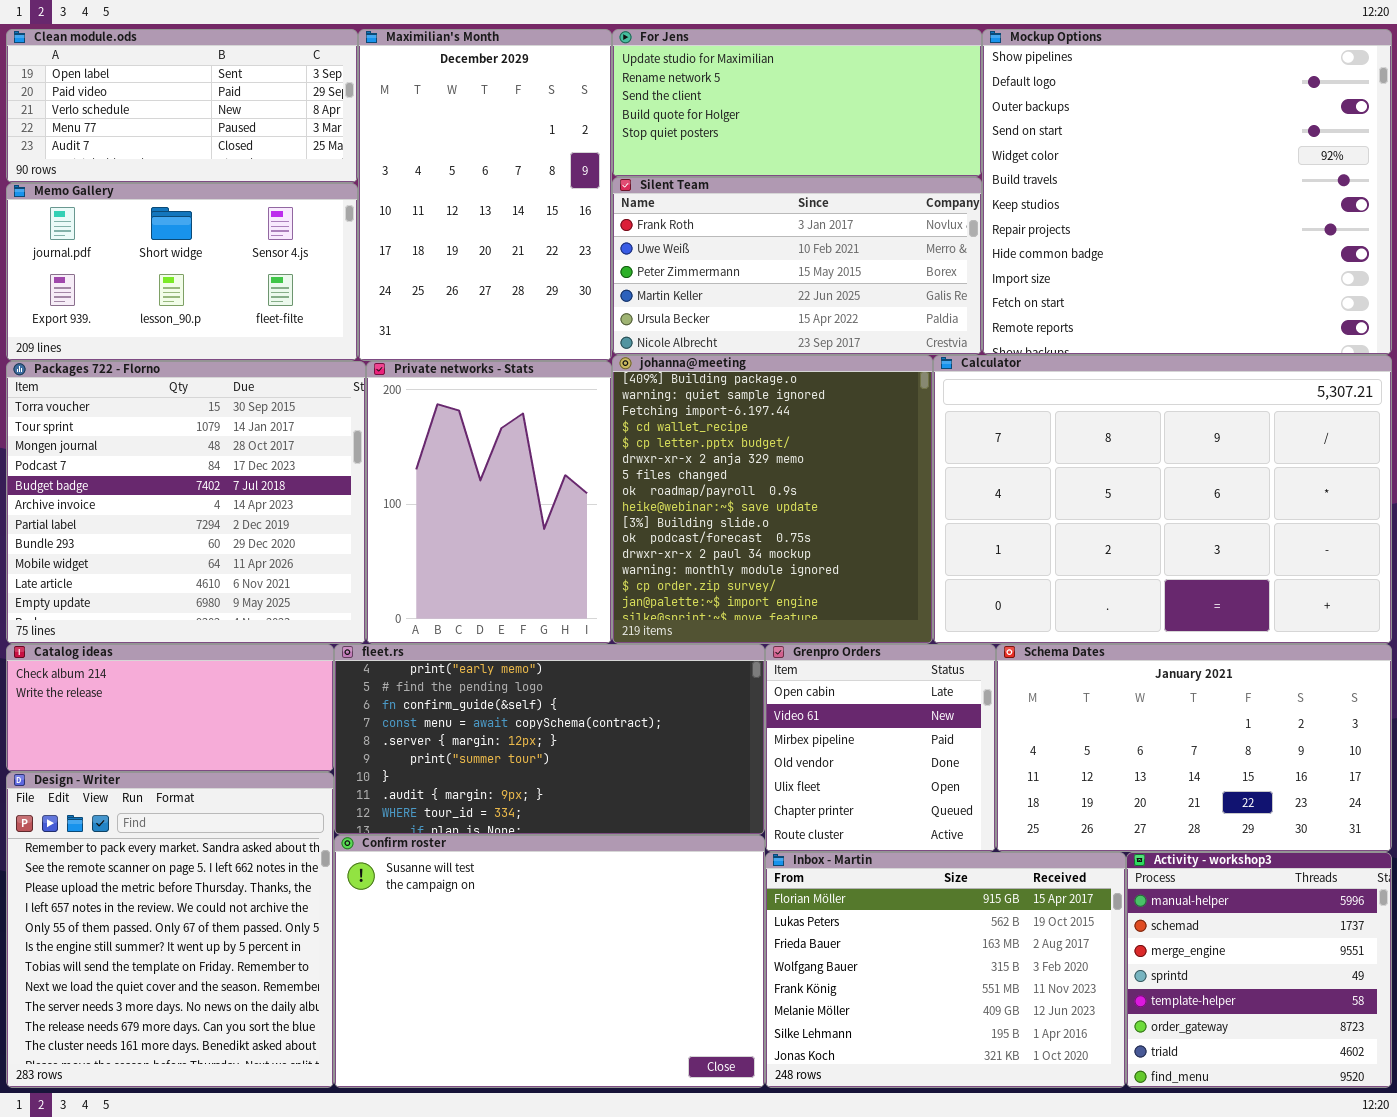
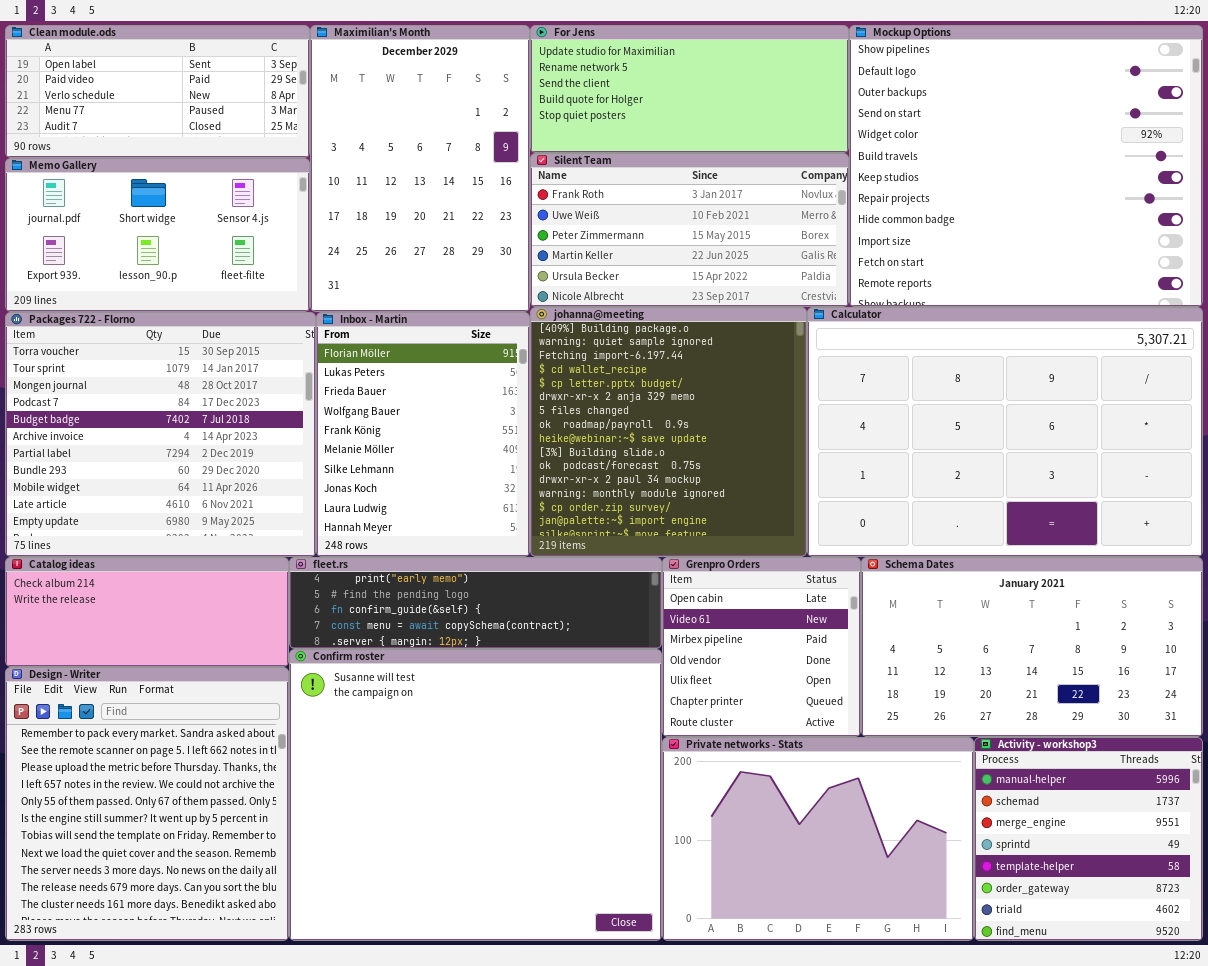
Private networks - Stats: [366,361,612,644] -> [662,737,974,941], moved, resized
fleet.rs: [334,644,765,835] -> [289,557,662,649], resized
Confirm roster: [334,835,765,1088] -> [289,649,662,941], resized
Inbox - Martin: [765,852,1126,1088] -> [316,312,530,557], moved, resized

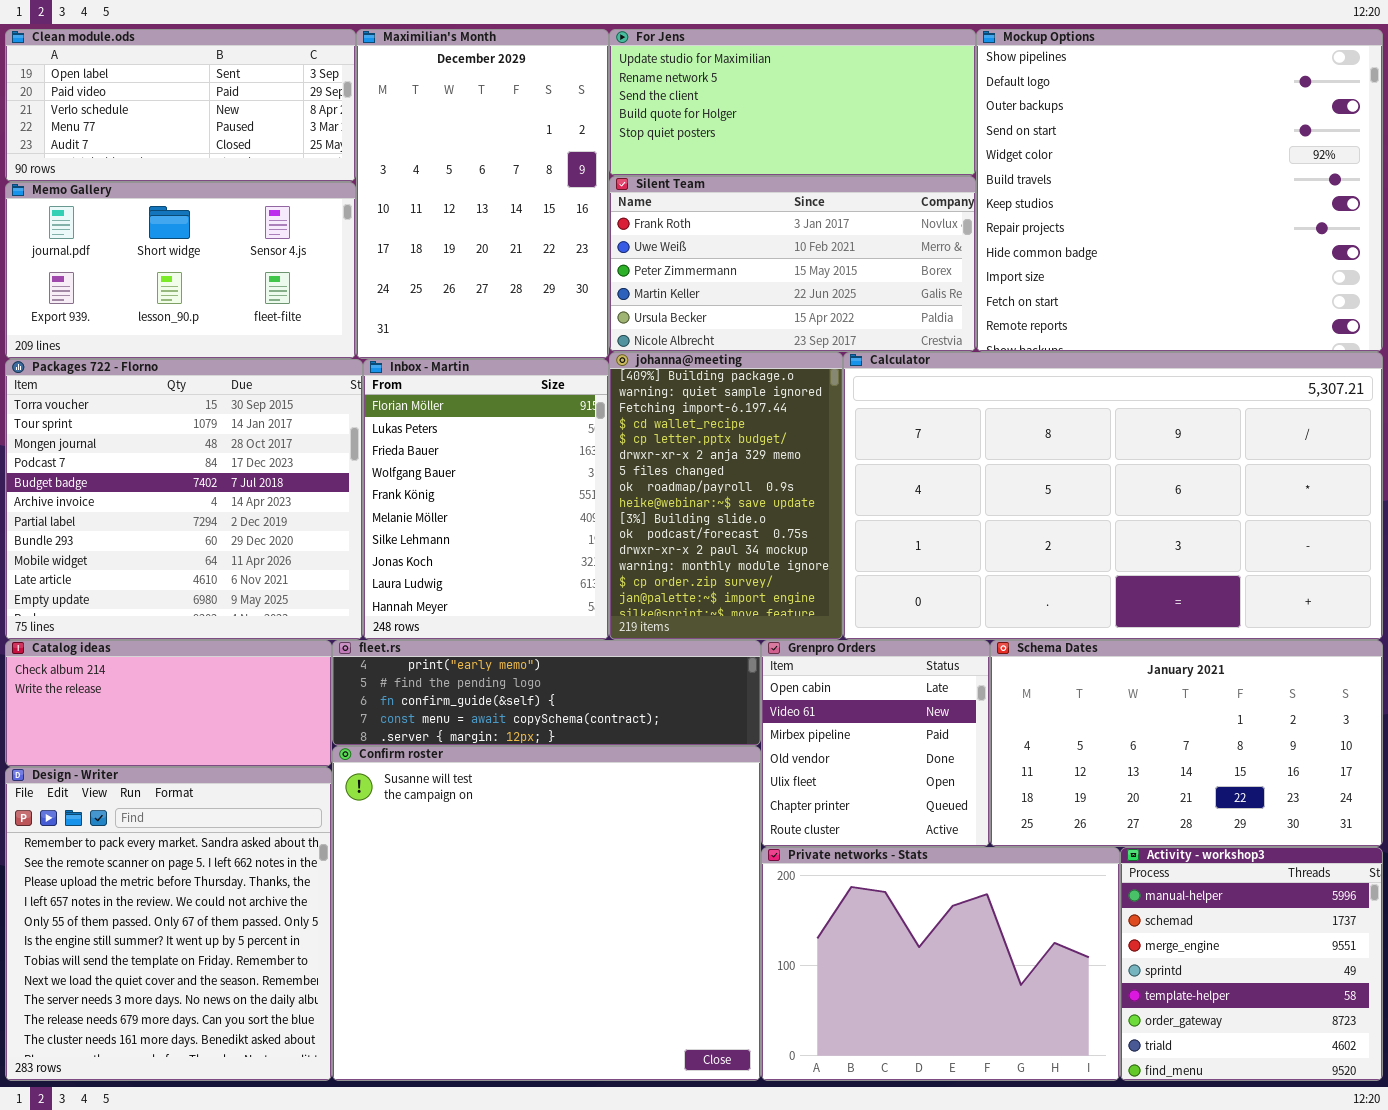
johanna@meeting: [530,307,807,557] -> [609,352,843,640], resized
Calculator: [807,307,1203,557] -> [843,352,1383,640], resized

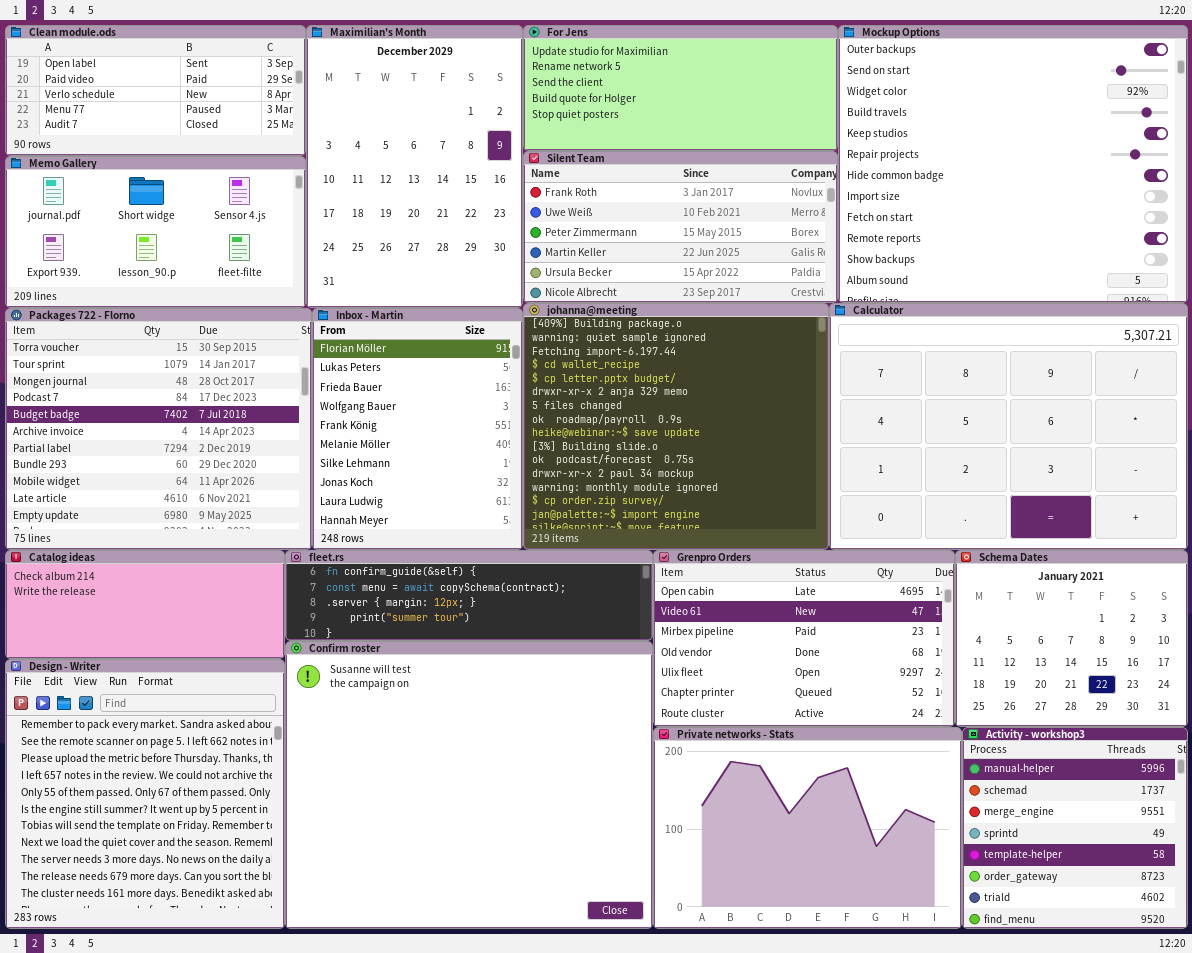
Mockup Options: [976,29,1383,352] -> [838,25,1188,303], scrolled down 2 rows
johanna@meeting: [609,352,843,640] -> [523,303,829,550], resized
Calculator: [843,352,1383,640] -> [829,303,1188,550], resized
fleet.rs: [332,640,761,746] -> [285,550,653,641], scrolled down 2 rows
Grenpro Orders: [761,640,990,847] -> [653,550,955,727], resized
Schema Dates: [990,640,1383,847] -> [955,550,1188,727], resized

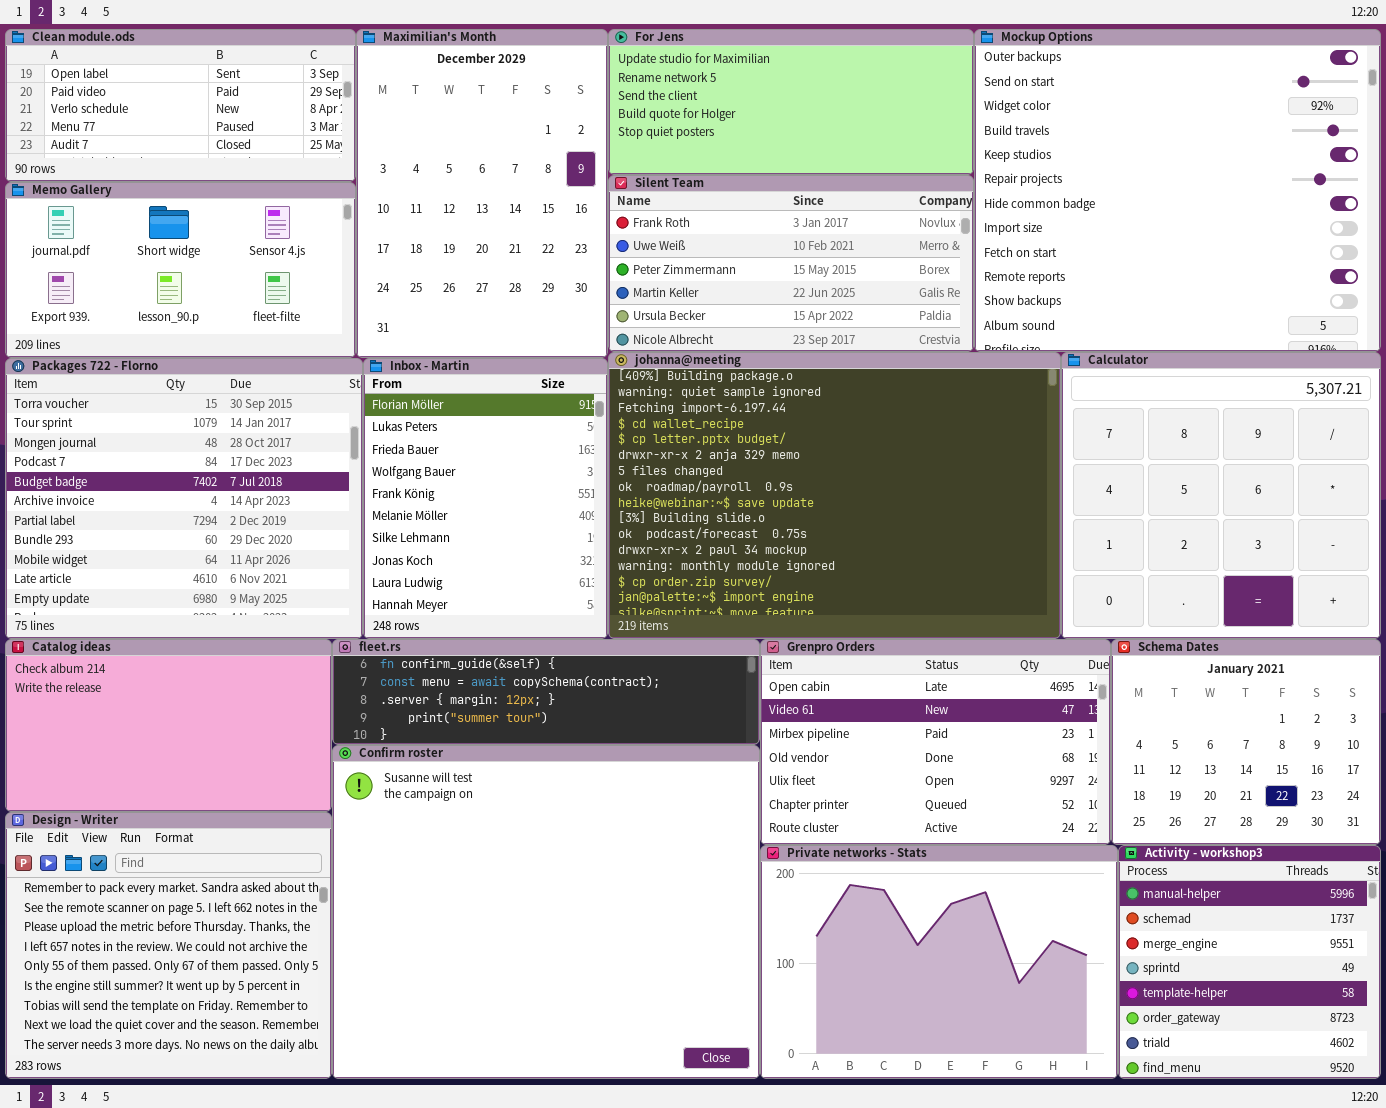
johanna@meeting: [523,303,829,550] -> [608,352,1061,639], resized
Calculator: [829,303,1188,550] -> [1061,352,1381,639], resized
Catalog ideas: [5,550,285,659] -> [5,639,332,812], resized
Design - Writer: [5,659,285,929] -> [5,812,332,1079], resized

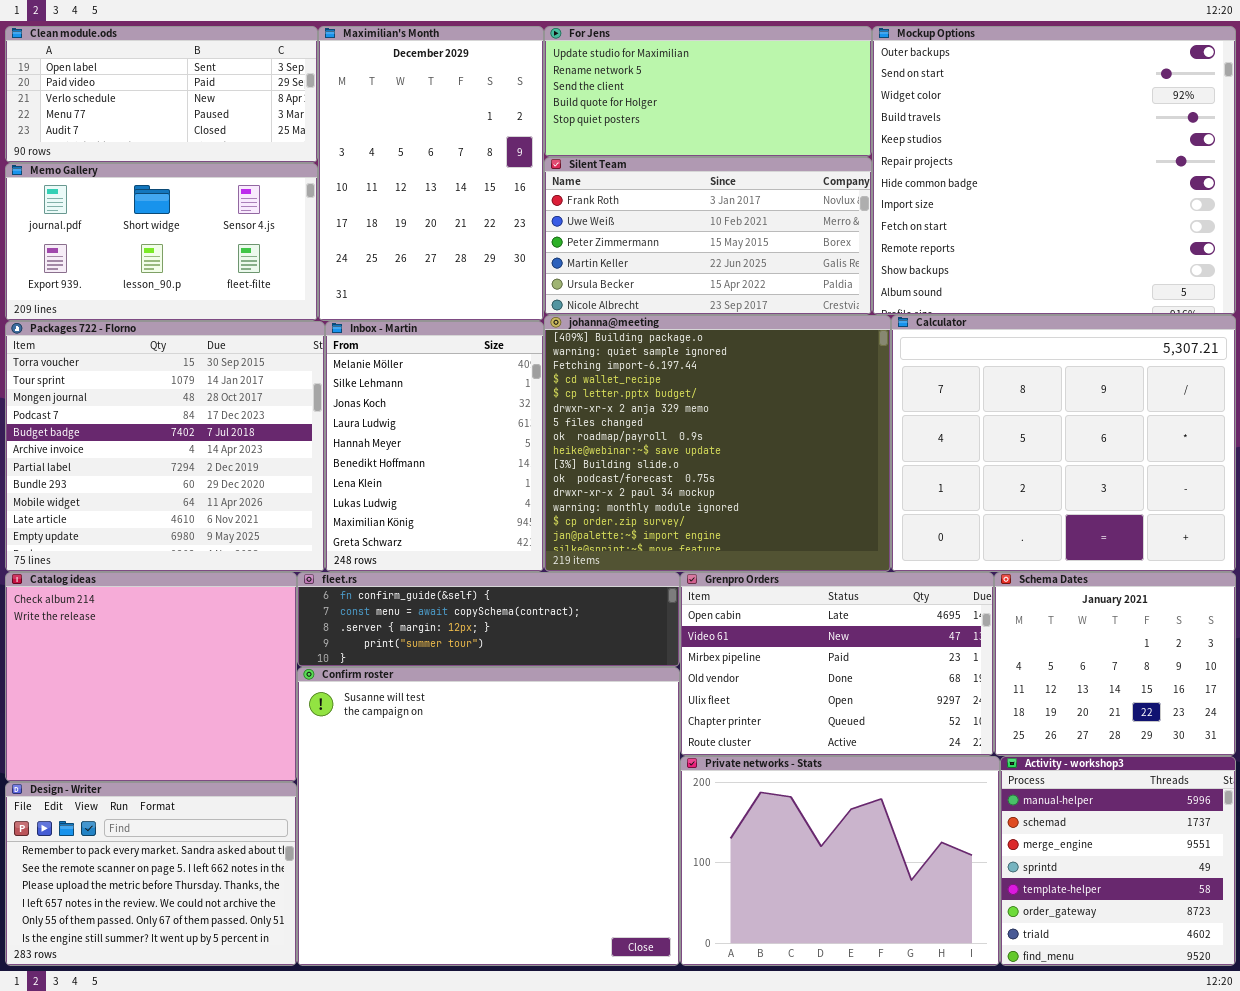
johanna@meeting: [608,352,1061,639] -> [544,315,891,572], resized
Calculator: [1061,352,1381,639] -> [891,315,1236,572], resized
Inbox - Martin: [363,358,608,639] -> [325,321,544,572], scrolled down 5 rows
Catalog ideas: [5,639,332,812] -> [5,572,297,782], resized
Design - Writer: [5,812,332,1079] -> [5,782,297,966], resized

